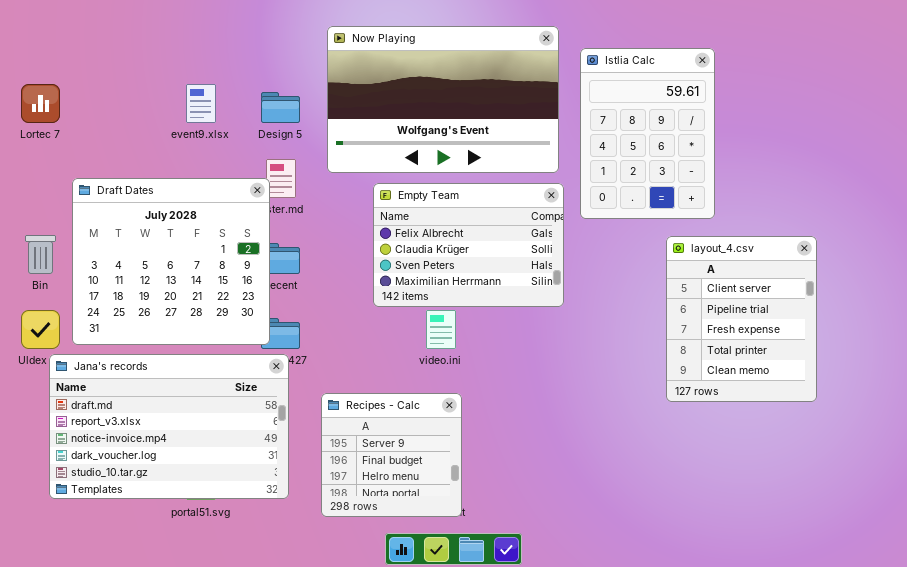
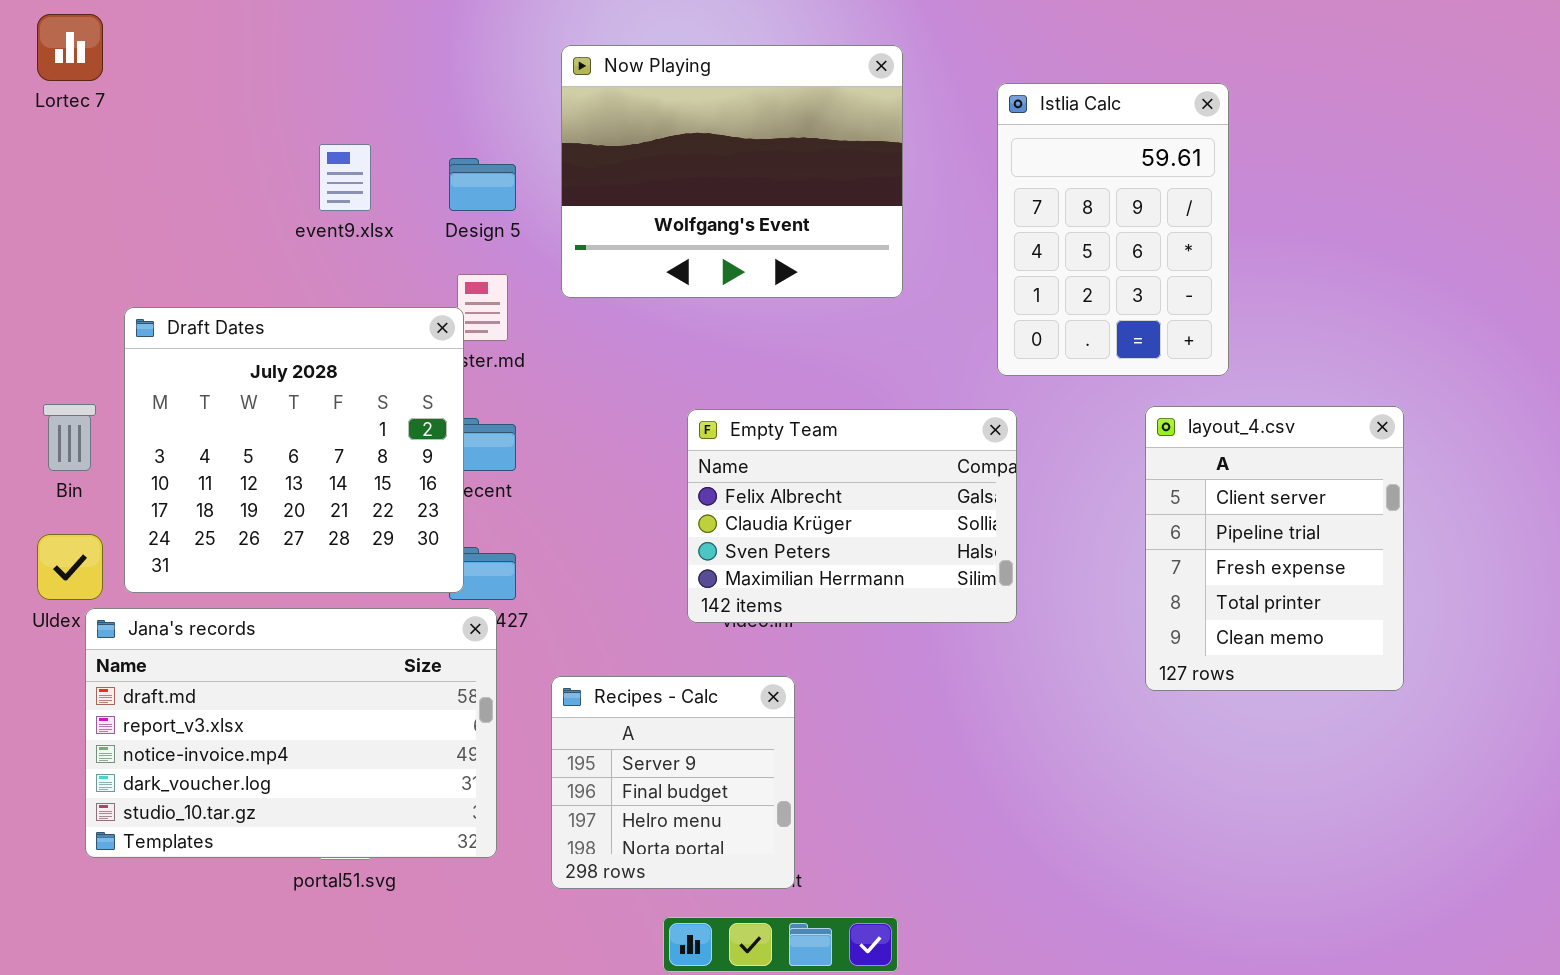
Now Playing: [327,26,559,173] -> [561,45,903,298], resized
Lortec 7: [21,84,60,123] -> [37,14,103,81], moved
Empty Team: [373,183,564,307] -> [687,409,1017,623], moved

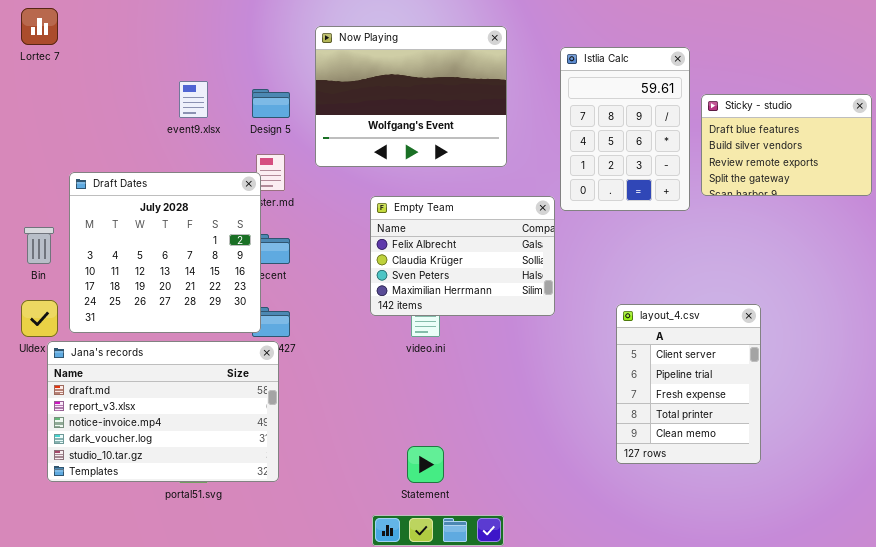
Sticky - studio: none -> [701,94,872,196], opened
layout_4.csv: [1145,406,1404,691] -> [616,304,761,464], moved
Empty Team: [687,409,1017,623] -> [370,196,555,316], moved
Recipes - Calc: [551,676,795,889] -> none, closed

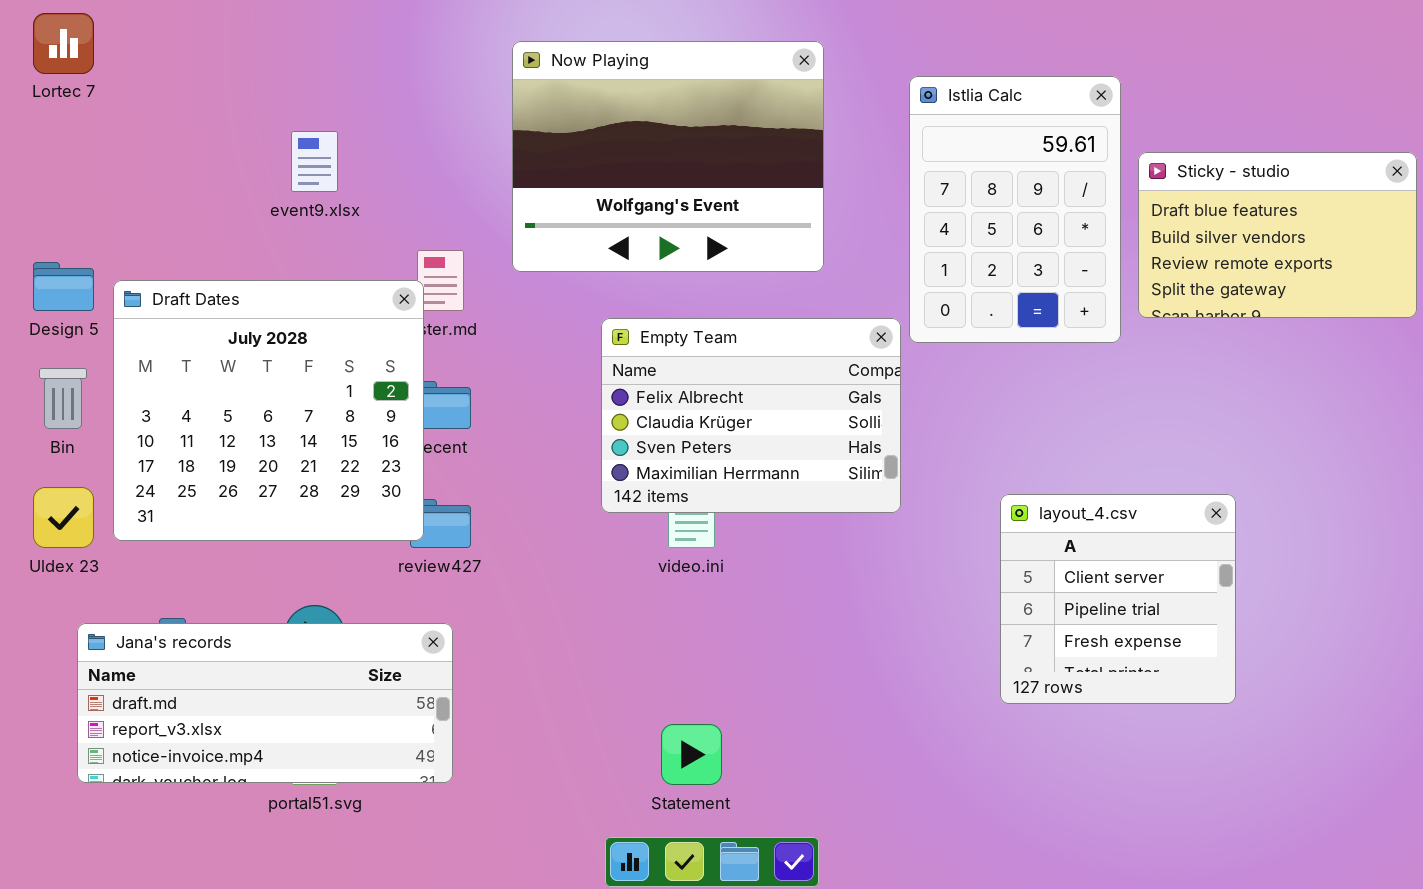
Design 5: [252,89,290,118] -> [33,262,94,311], moved
layout_4.csv: [616,304,761,464] -> [1000,494,1236,704], resized
Jana's records: [47,341,279,482] -> [77,623,453,783], resized

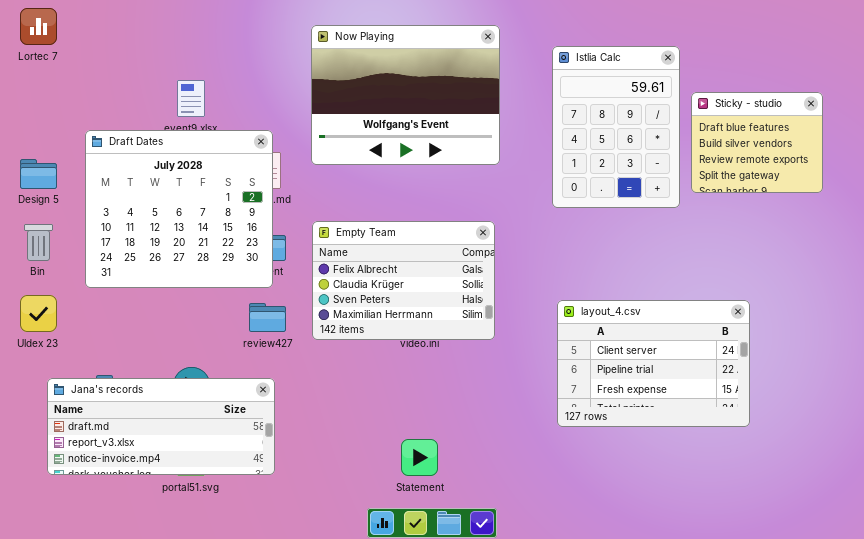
Sticky - studio: [1138,152,1417,318] -> [691,92,823,193], resized
Draft Dates: [113,280,424,541] -> [85,130,273,288], moved
Empty Team: [601,318,901,513] -> [312,221,495,340], moved
layout_4.csv: [1000,494,1236,704] -> [557,300,750,427], resized

